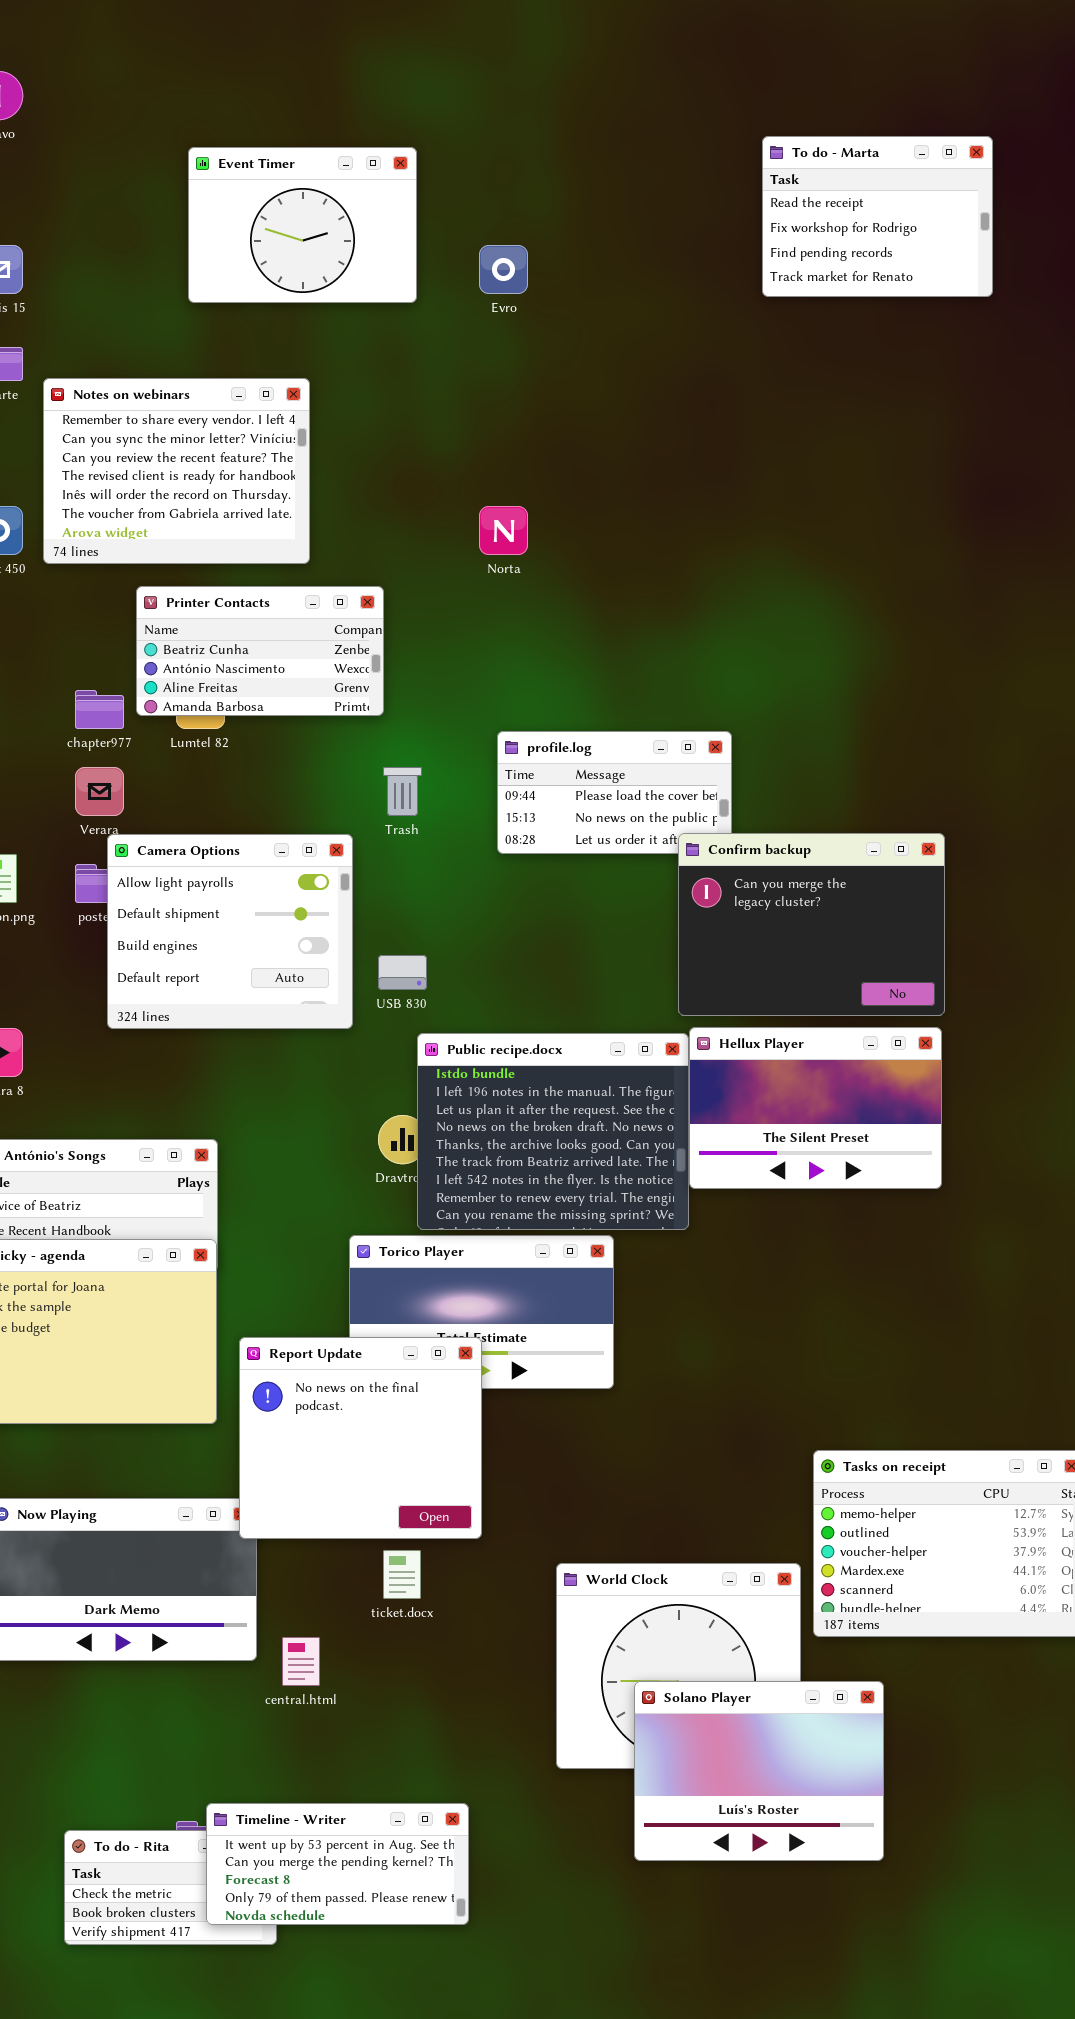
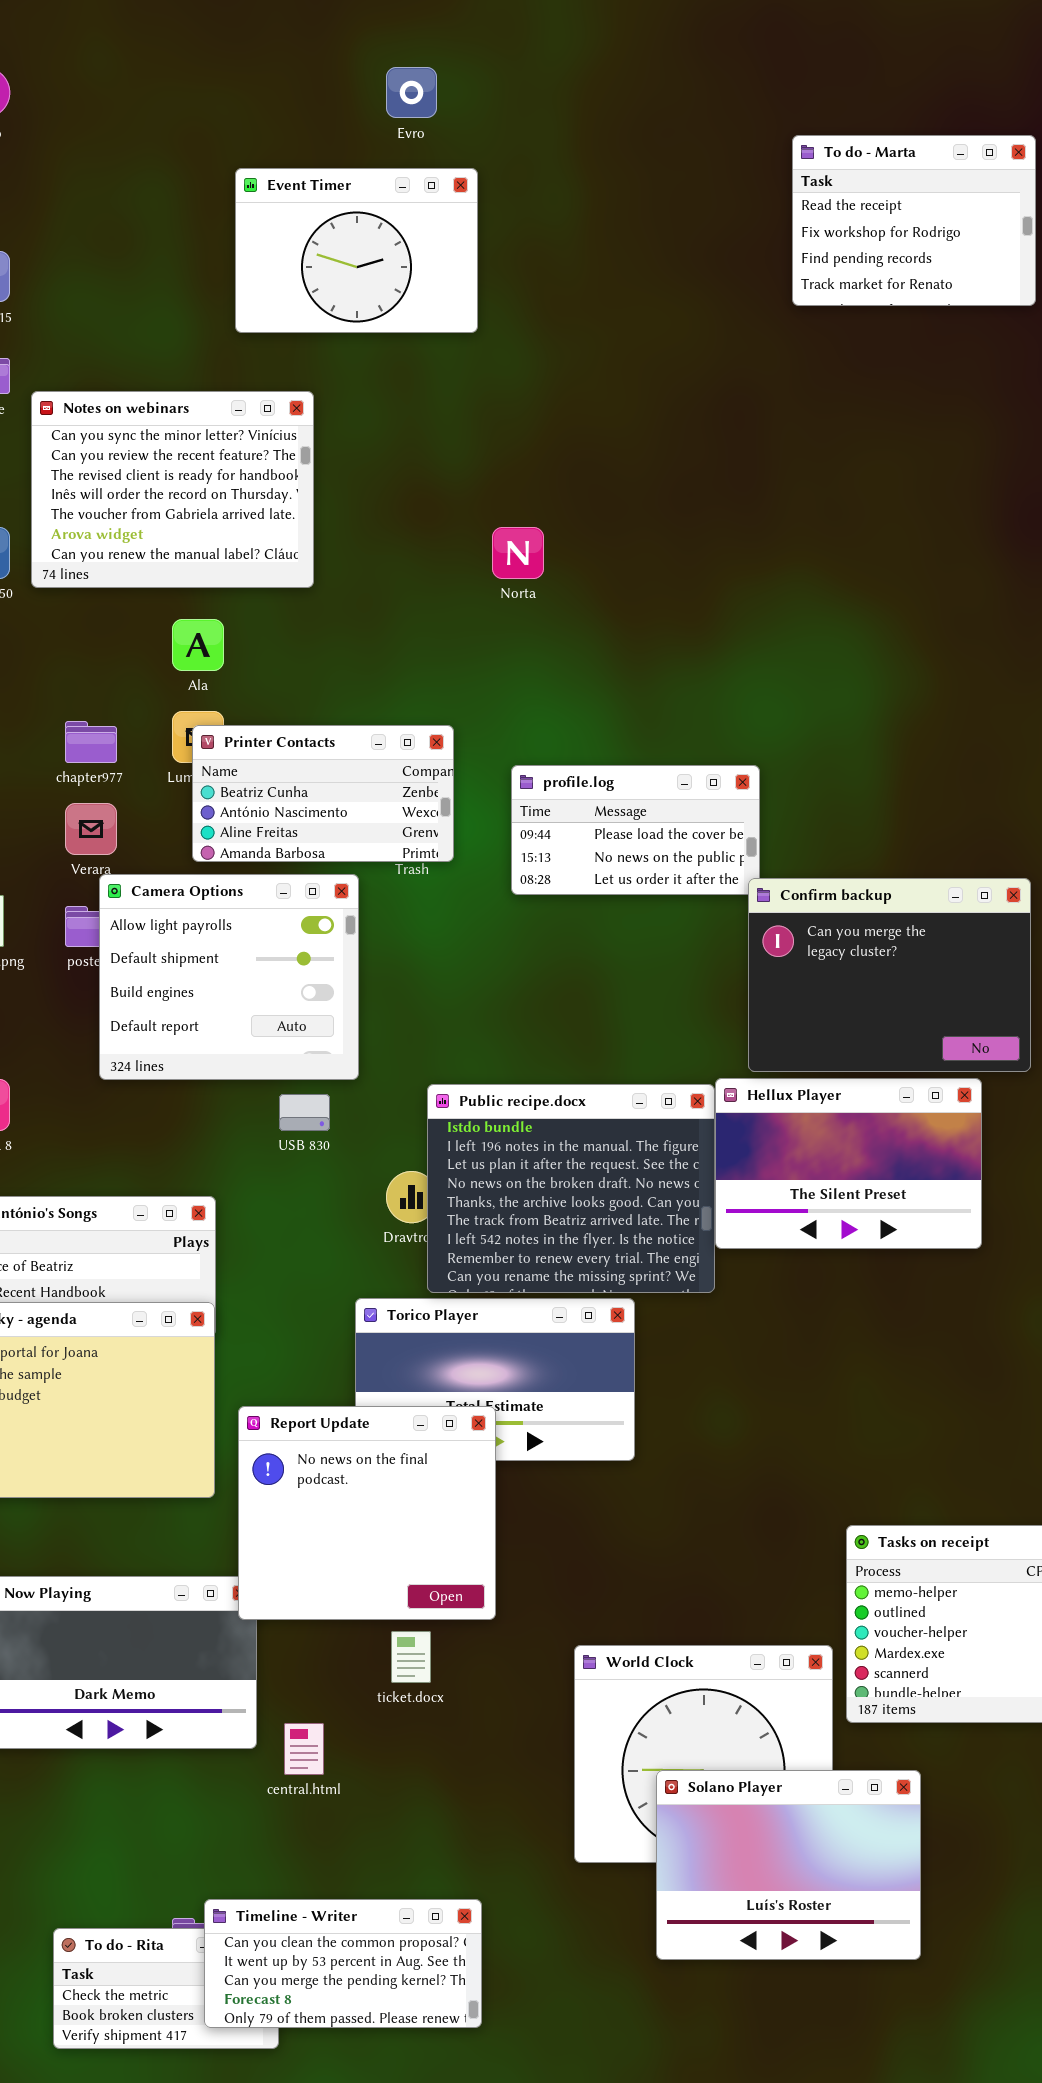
Event Timer: [188,147,417,303] -> [235,168,478,333], moved
Evro: [479,245,528,294] -> [386,67,437,118], moved
Notes on webinars: [43,378,310,564] -> [31,391,314,588], scrolled down 1 row
Printer Contacts: [136,586,384,716] -> [192,725,454,862], moved
Confirm backup: [678,833,945,1016] -> [748,878,1031,1072], moved
USB 830: [378,955,427,990] -> [279,1094,330,1131], moved
Timeline - Writer: [206,1803,469,1925] -> [204,1899,482,2028], scrolled up 1 row

